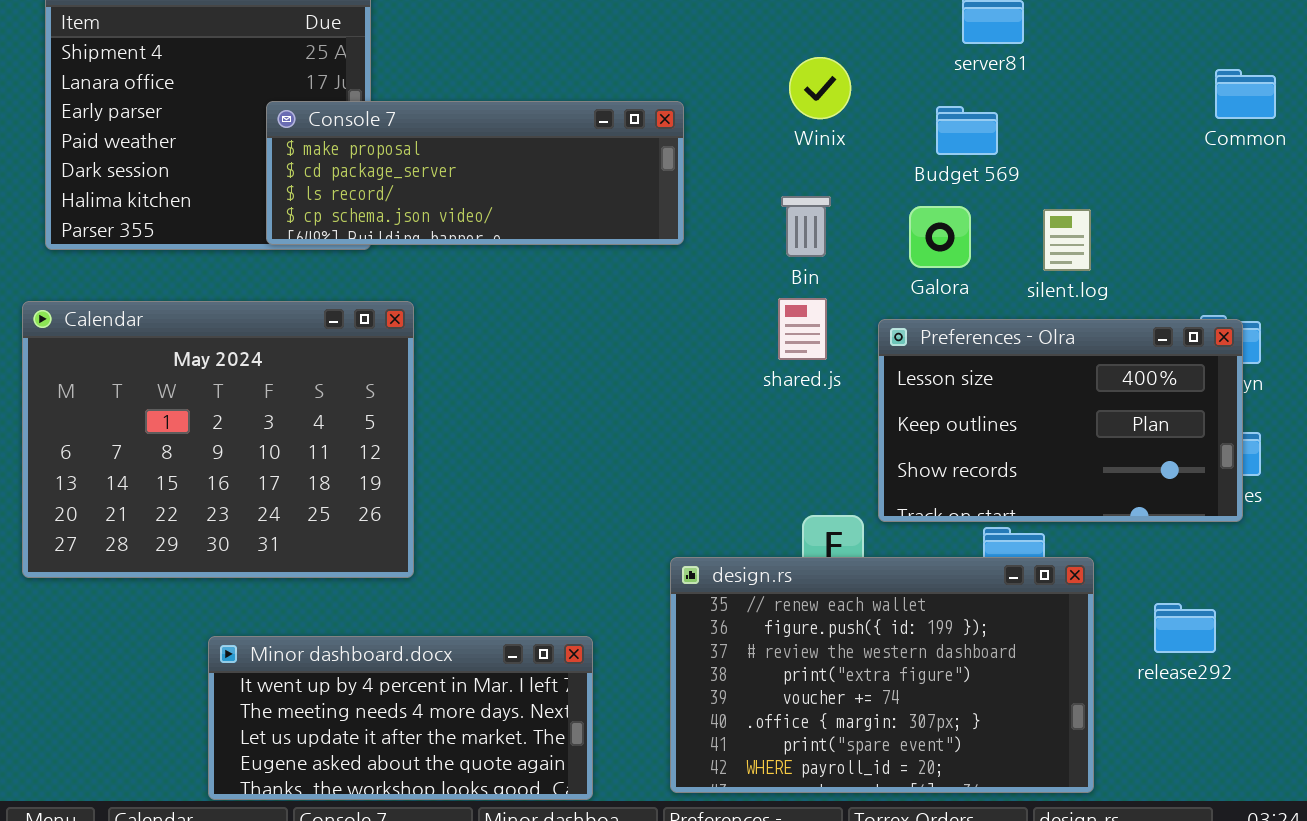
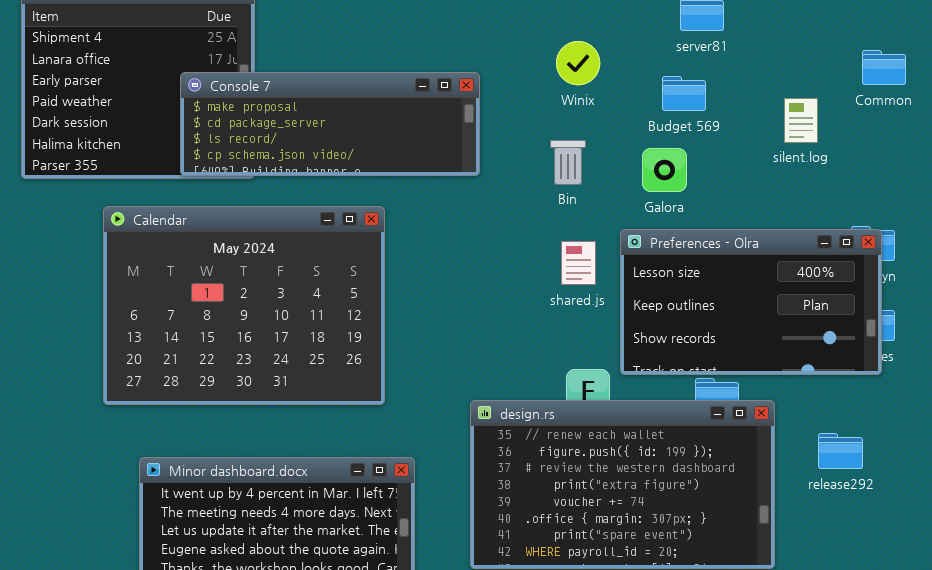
silent.log: [1043,209,1091,271] -> [784,98,818,143], moved
shared.js: [778,298,827,360] -> [561,241,596,285], moved
Calendar: [22,301,414,578] -> [103,206,385,405], moved

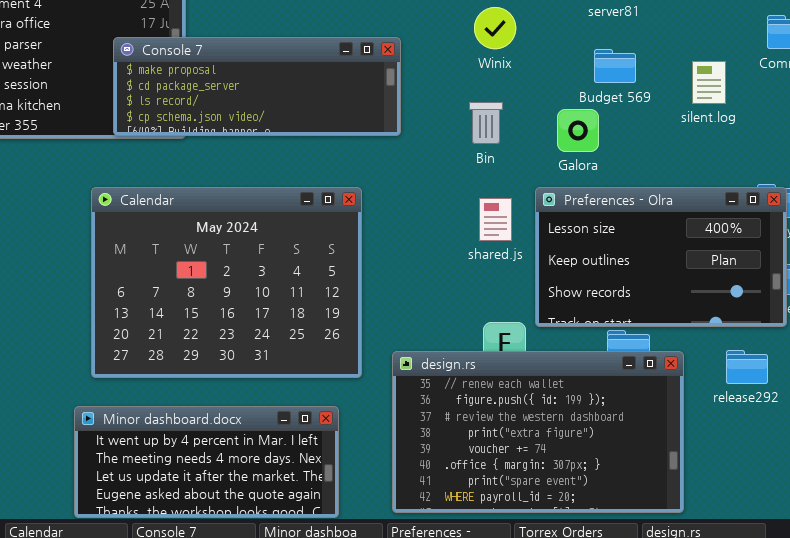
Budget 569: [662,76,706,111] -> [594,49,636,83], moved
Calendar: [103,206,385,405] -> [91,187,362,378], moved
release292: [818,433,863,469] -> [726,350,768,384], moved

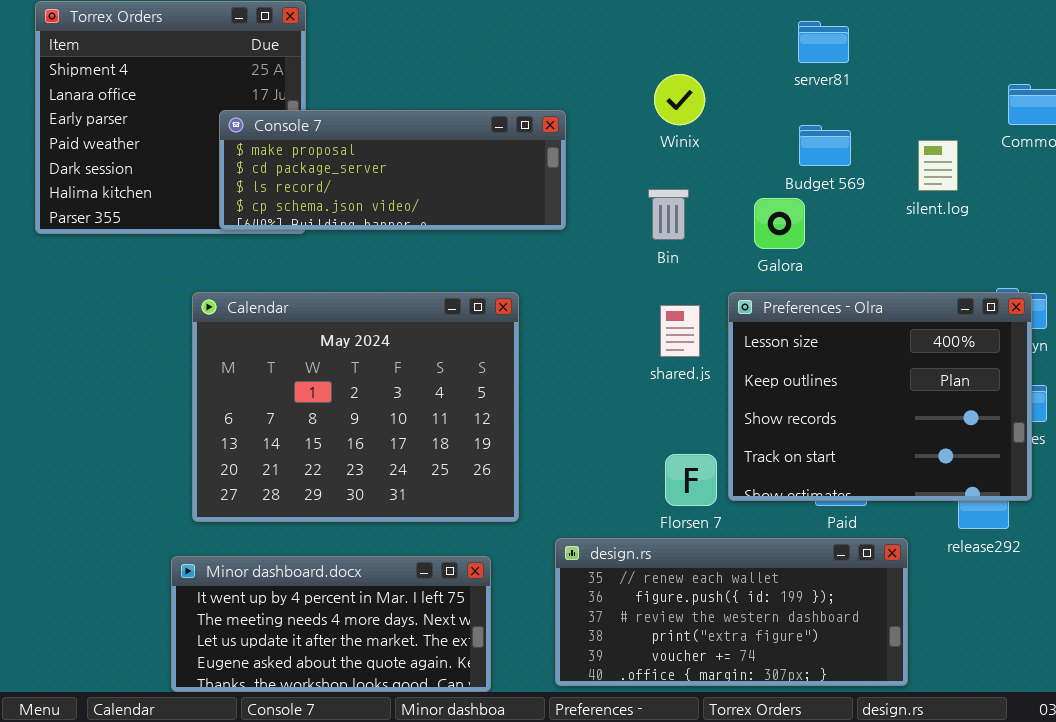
Preferences - Olra: [535,187,787,327] -> [728,292,1032,501], resized
design.rs: [392,351,684,513] -> [555,538,908,686], resized

